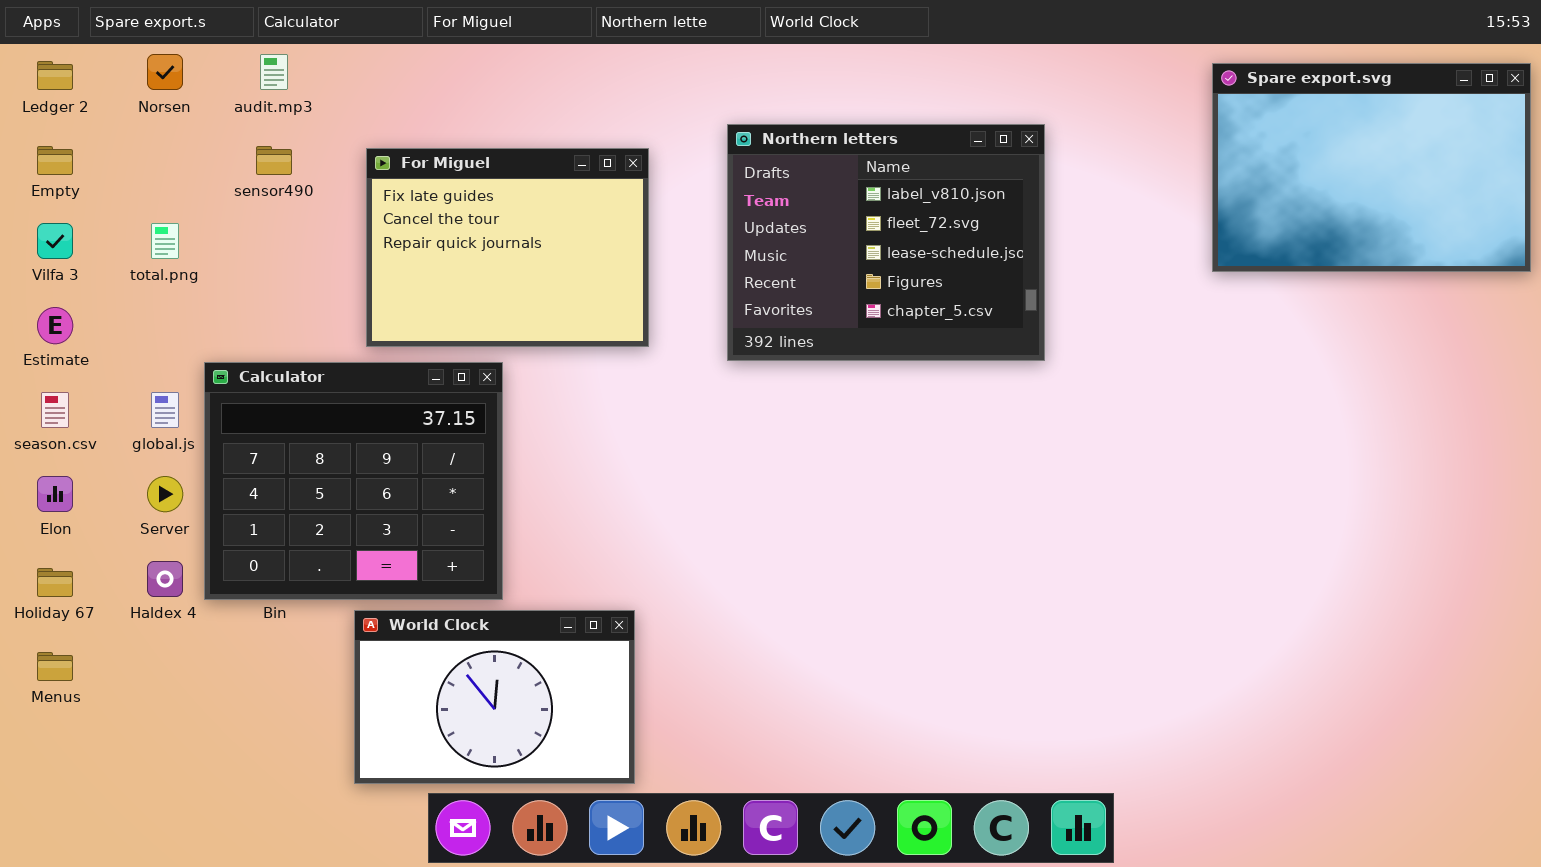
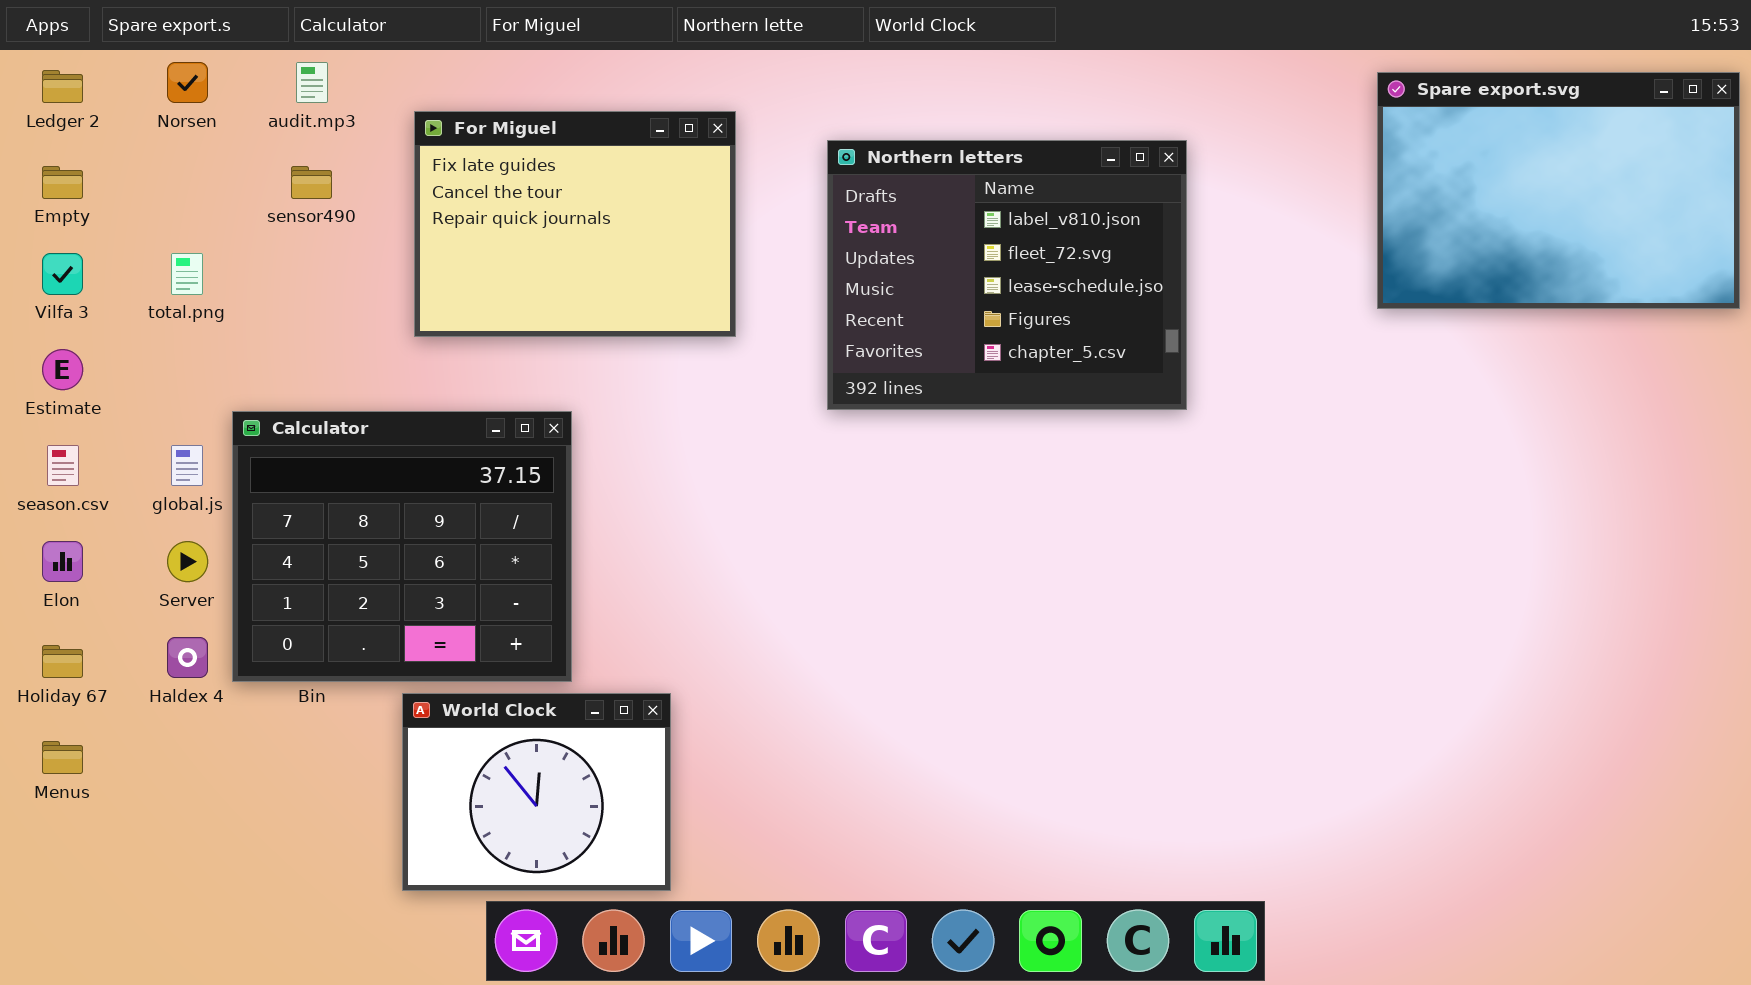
For Miguel: [366,148,649,347] -> [414,111,736,337], moved
World Clock: [354,610,635,784] -> [402,693,671,891], resized

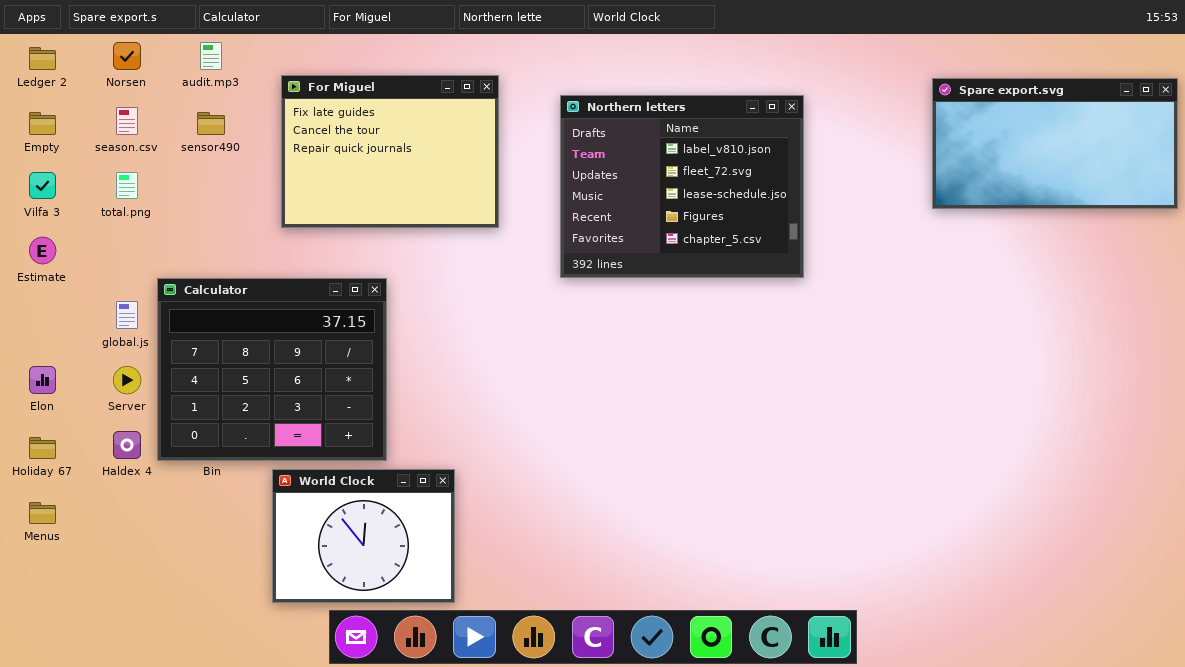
Spare export.svg: [1377,72,1740,309] -> [932,78,1178,209], resized
season.csv: [47,445,79,486] -> [116,107,138,135], moved

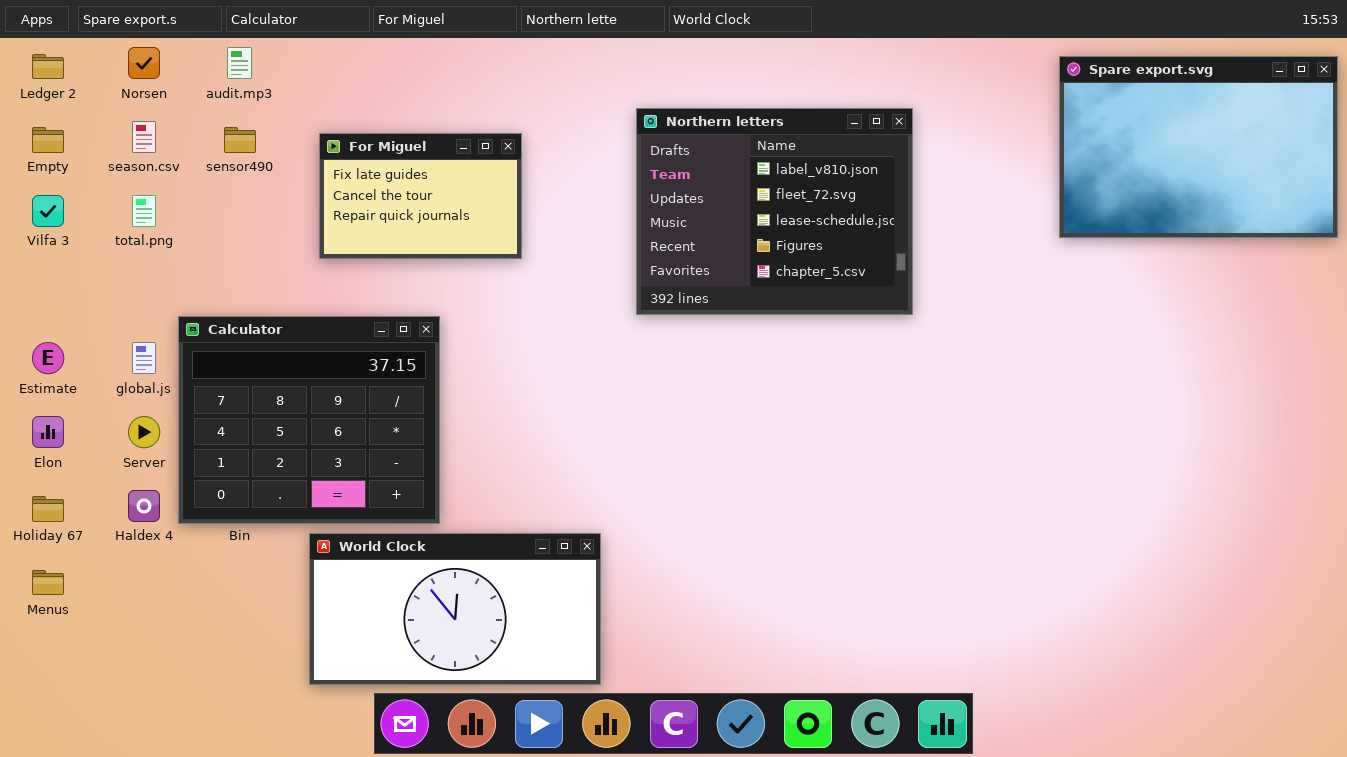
For Miguel: [281,75,499,228] -> [319,133,522,259], resized
Spare export.svg: [932,78,1178,209] -> [1059,56,1338,238], resized
Estimate: [29,237,56,264] -> [32,342,64,374], moved
World Clock: [272,469,455,603] -> [309,533,601,685], resized

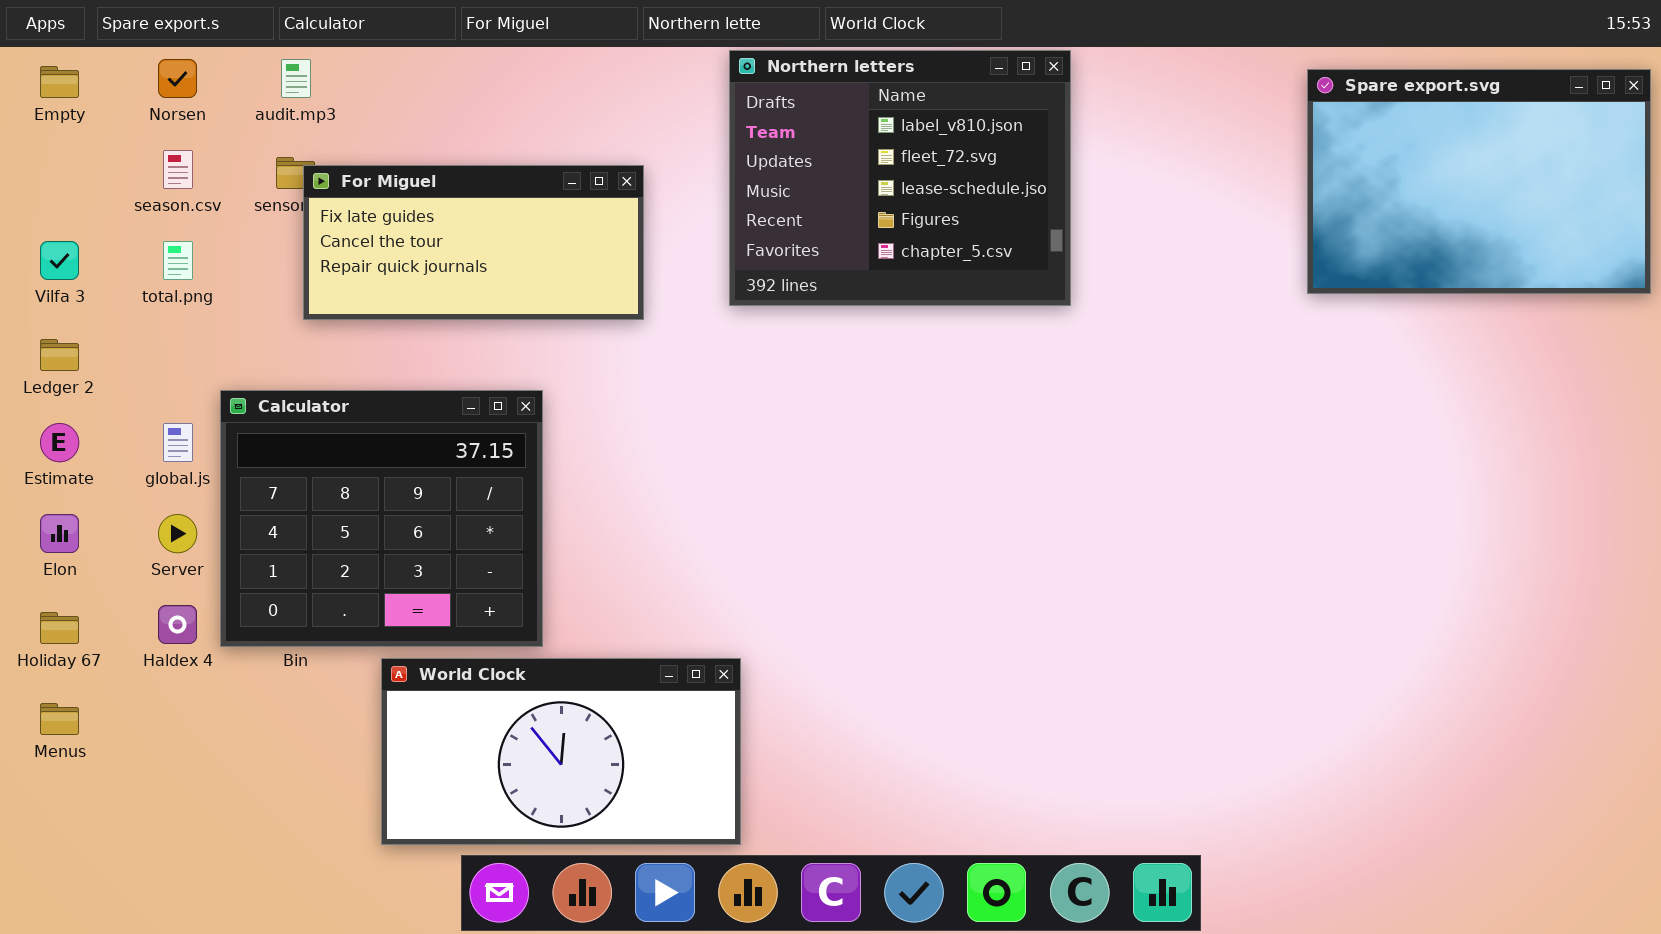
Ledger 2: [32,54,64,79] -> [40,339,79,371], moved
Northern letters: [636,108,913,315] -> [729,50,1071,306], moved
Empty: [32,127,64,153] -> [40,66,79,98], moved
For Miguel: [319,133,522,259] -> [303,165,644,320], resized

